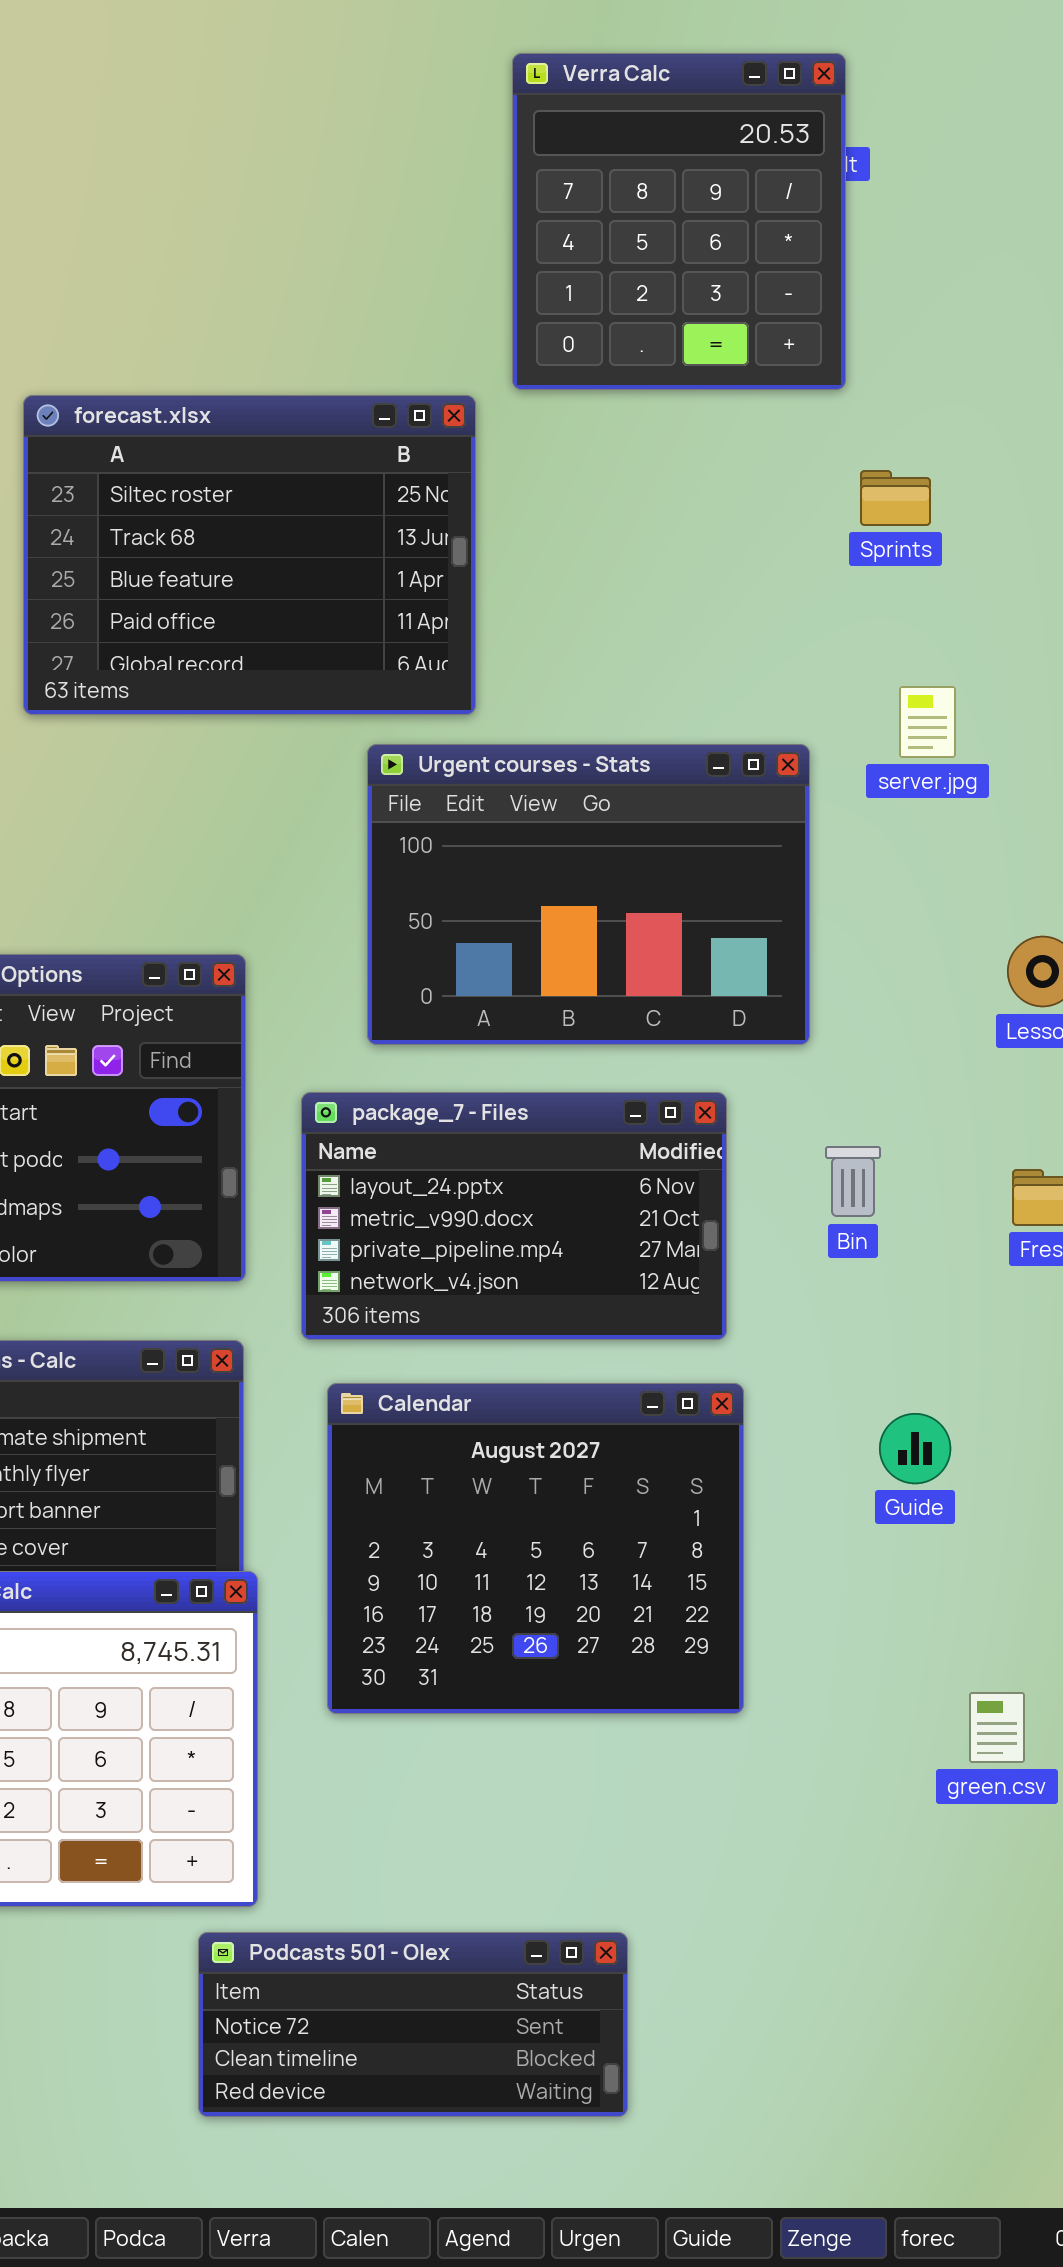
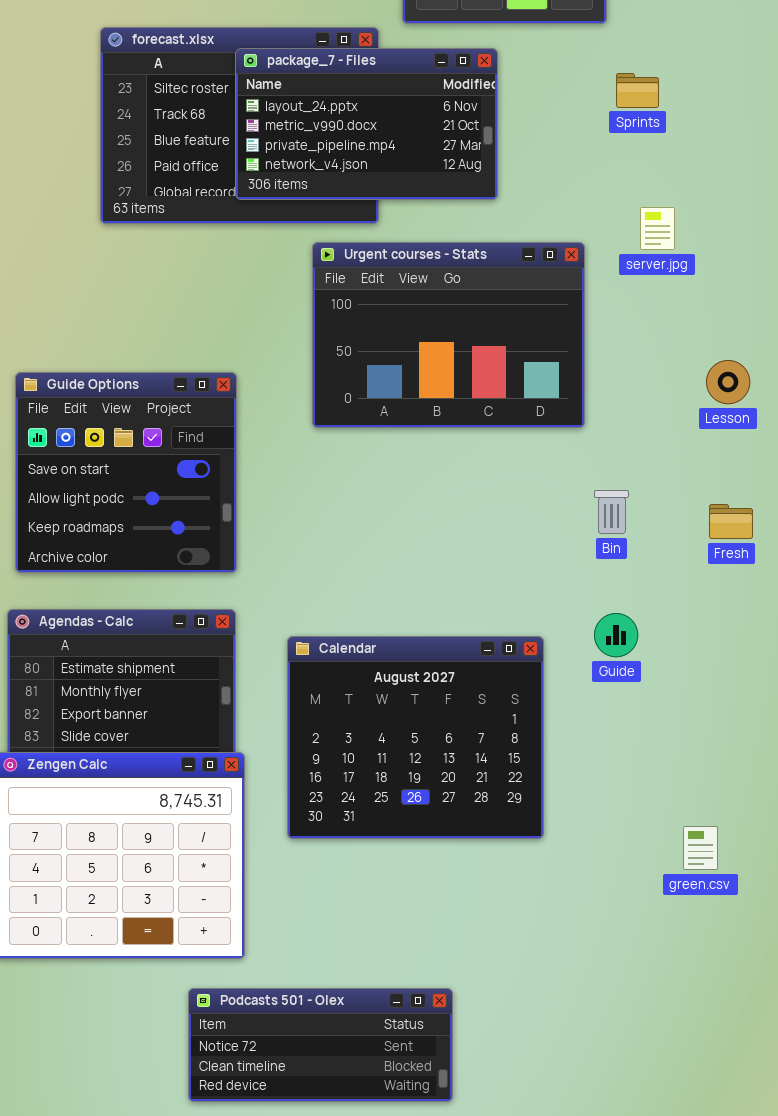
package_7 - Files: [301,1092,727,1340] -> [235,48,498,200], moved
Guide: [879,1413,951,1484] -> [594,613,638,657], moved
Podcasts 501 - Olex: [198,1932,628,2117] -> [188,988,453,1102], moved

